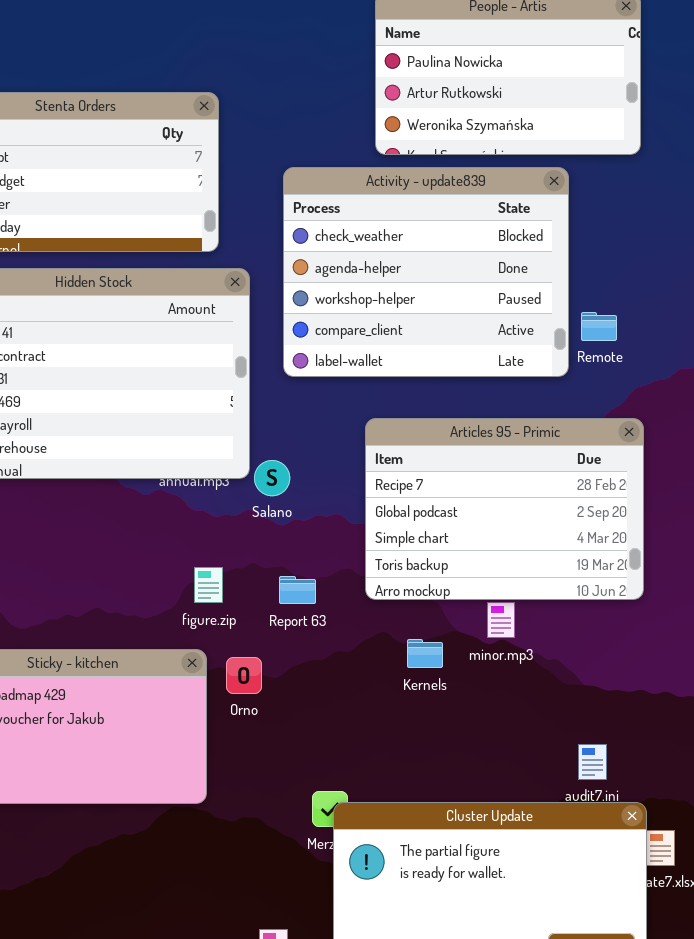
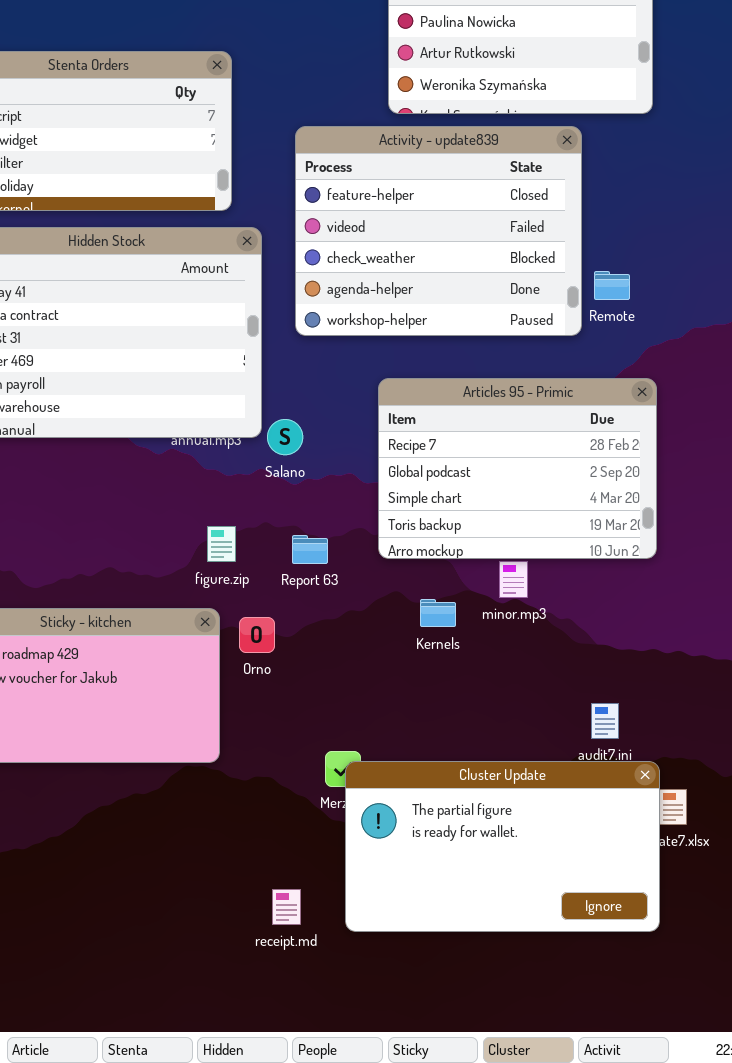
Activity - update839: [283,167,569,377] -> [295,126,582,336], scrolled up 2 rows

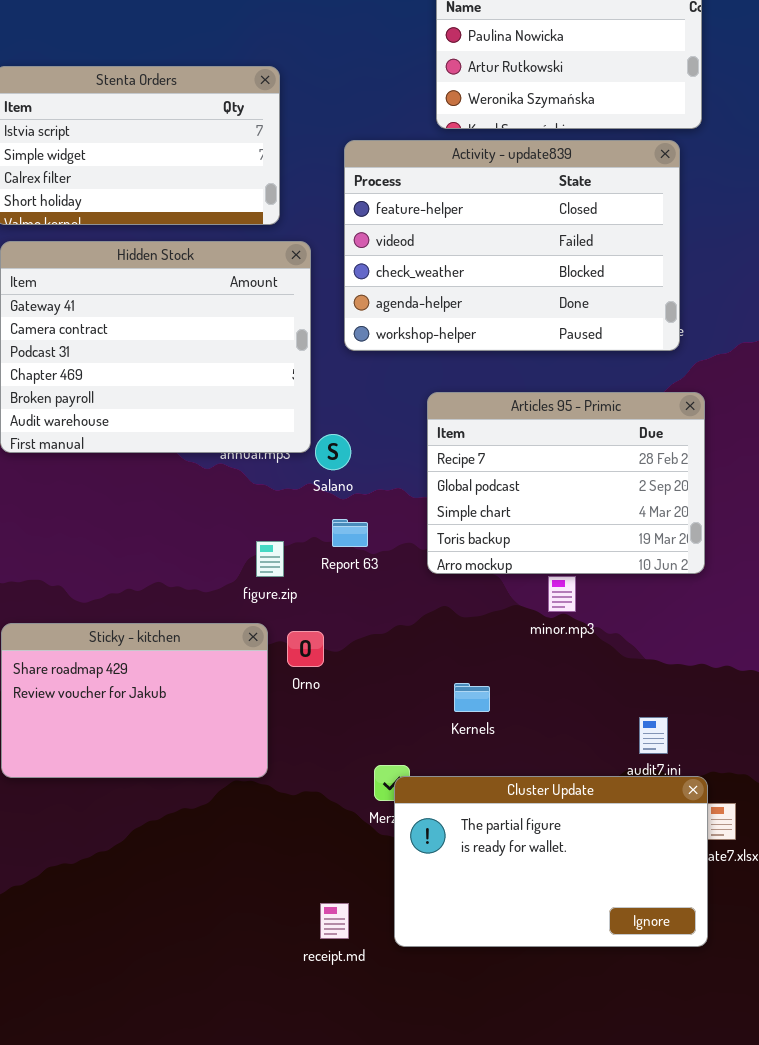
Activity - update839: [295,126,582,336] -> [344,140,680,351], resized
Report 63: [292,535,328,564] -> [332,519,368,547], moved
Kernels: [420,599,456,627] -> [454,683,490,712], moved

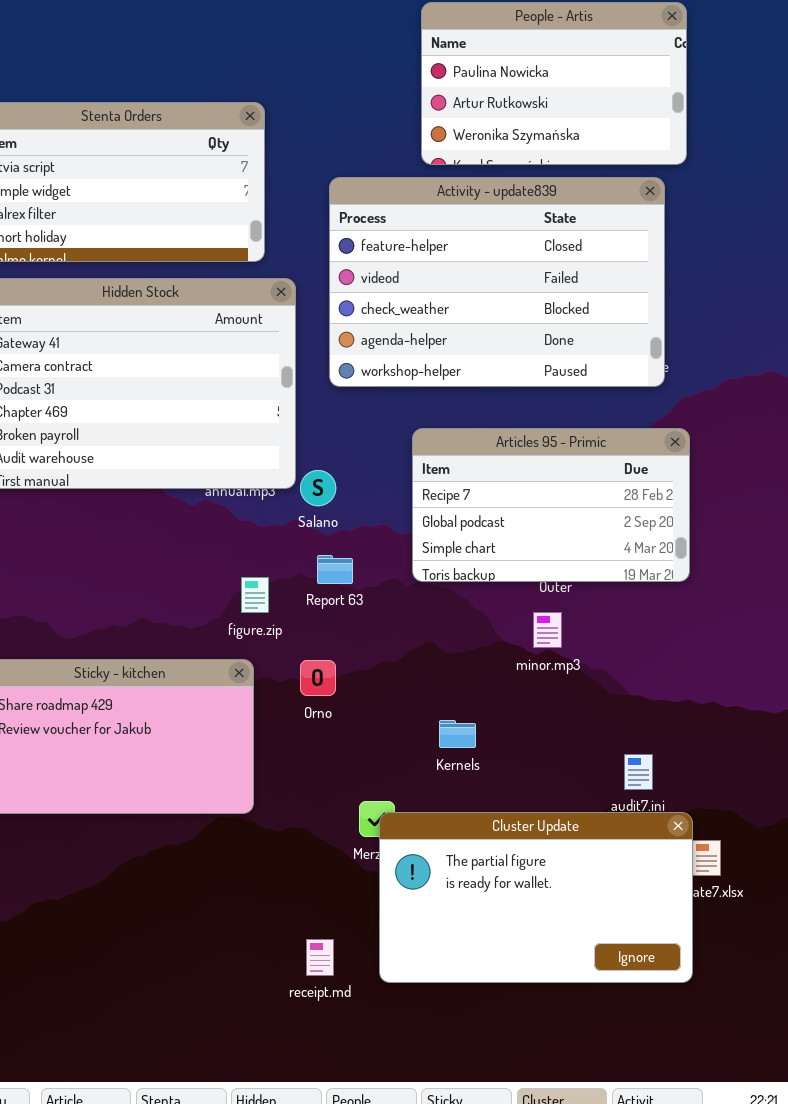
Articles 95 - Primic: [427,392,705,574] -> [412,428,690,582], resized
Orno: [287,631,324,667] -> [300,660,336,696], moved

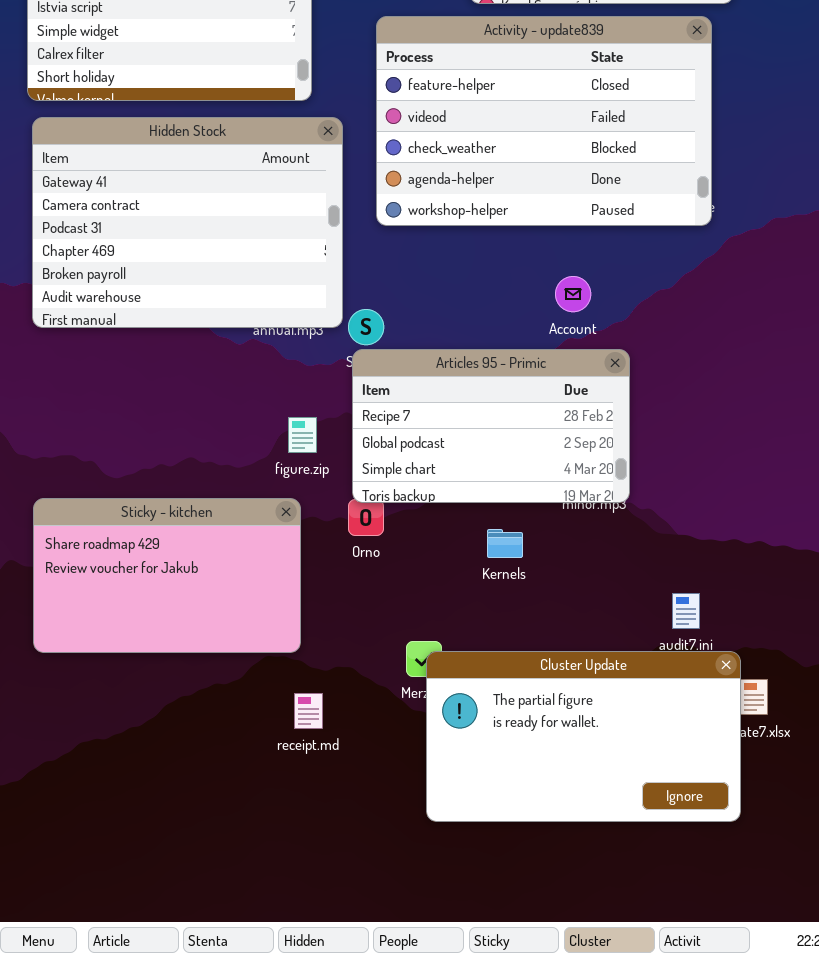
Articles 95 - Primic: [412,428,690,582] -> [352,349,630,503], moved
Kernels: [439,720,476,748] -> [487,529,523,558], moved
receipt.md: [306,939,334,976] -> [294,693,323,729], moved

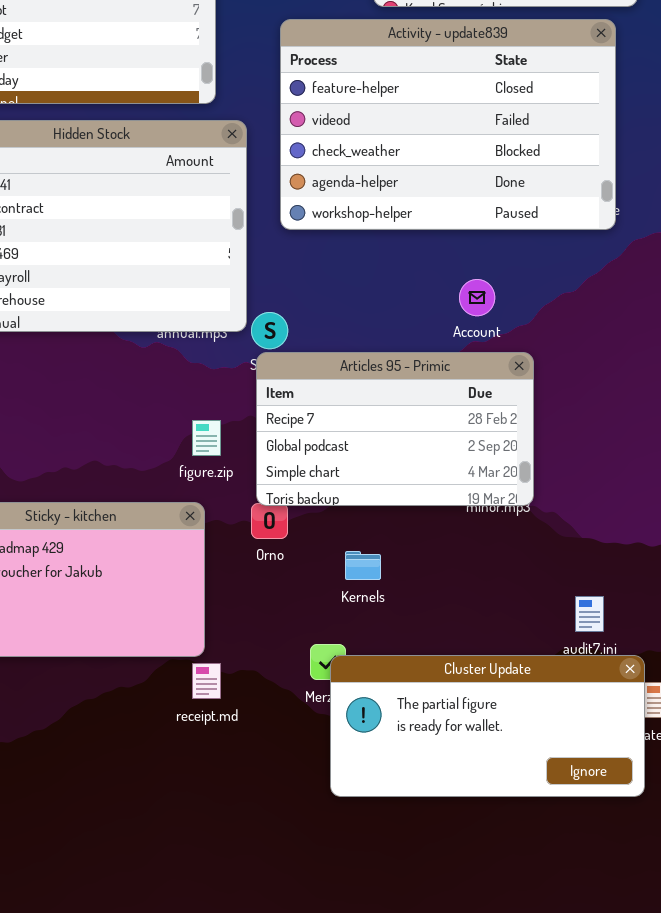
Kernels: [487,529,523,558] -> [345,551,381,580], moved
Cluster Update: [426,651,741,822] -> [330,655,645,797], resized
receipt.md: [294,693,323,729] -> [192,663,221,699], moved

